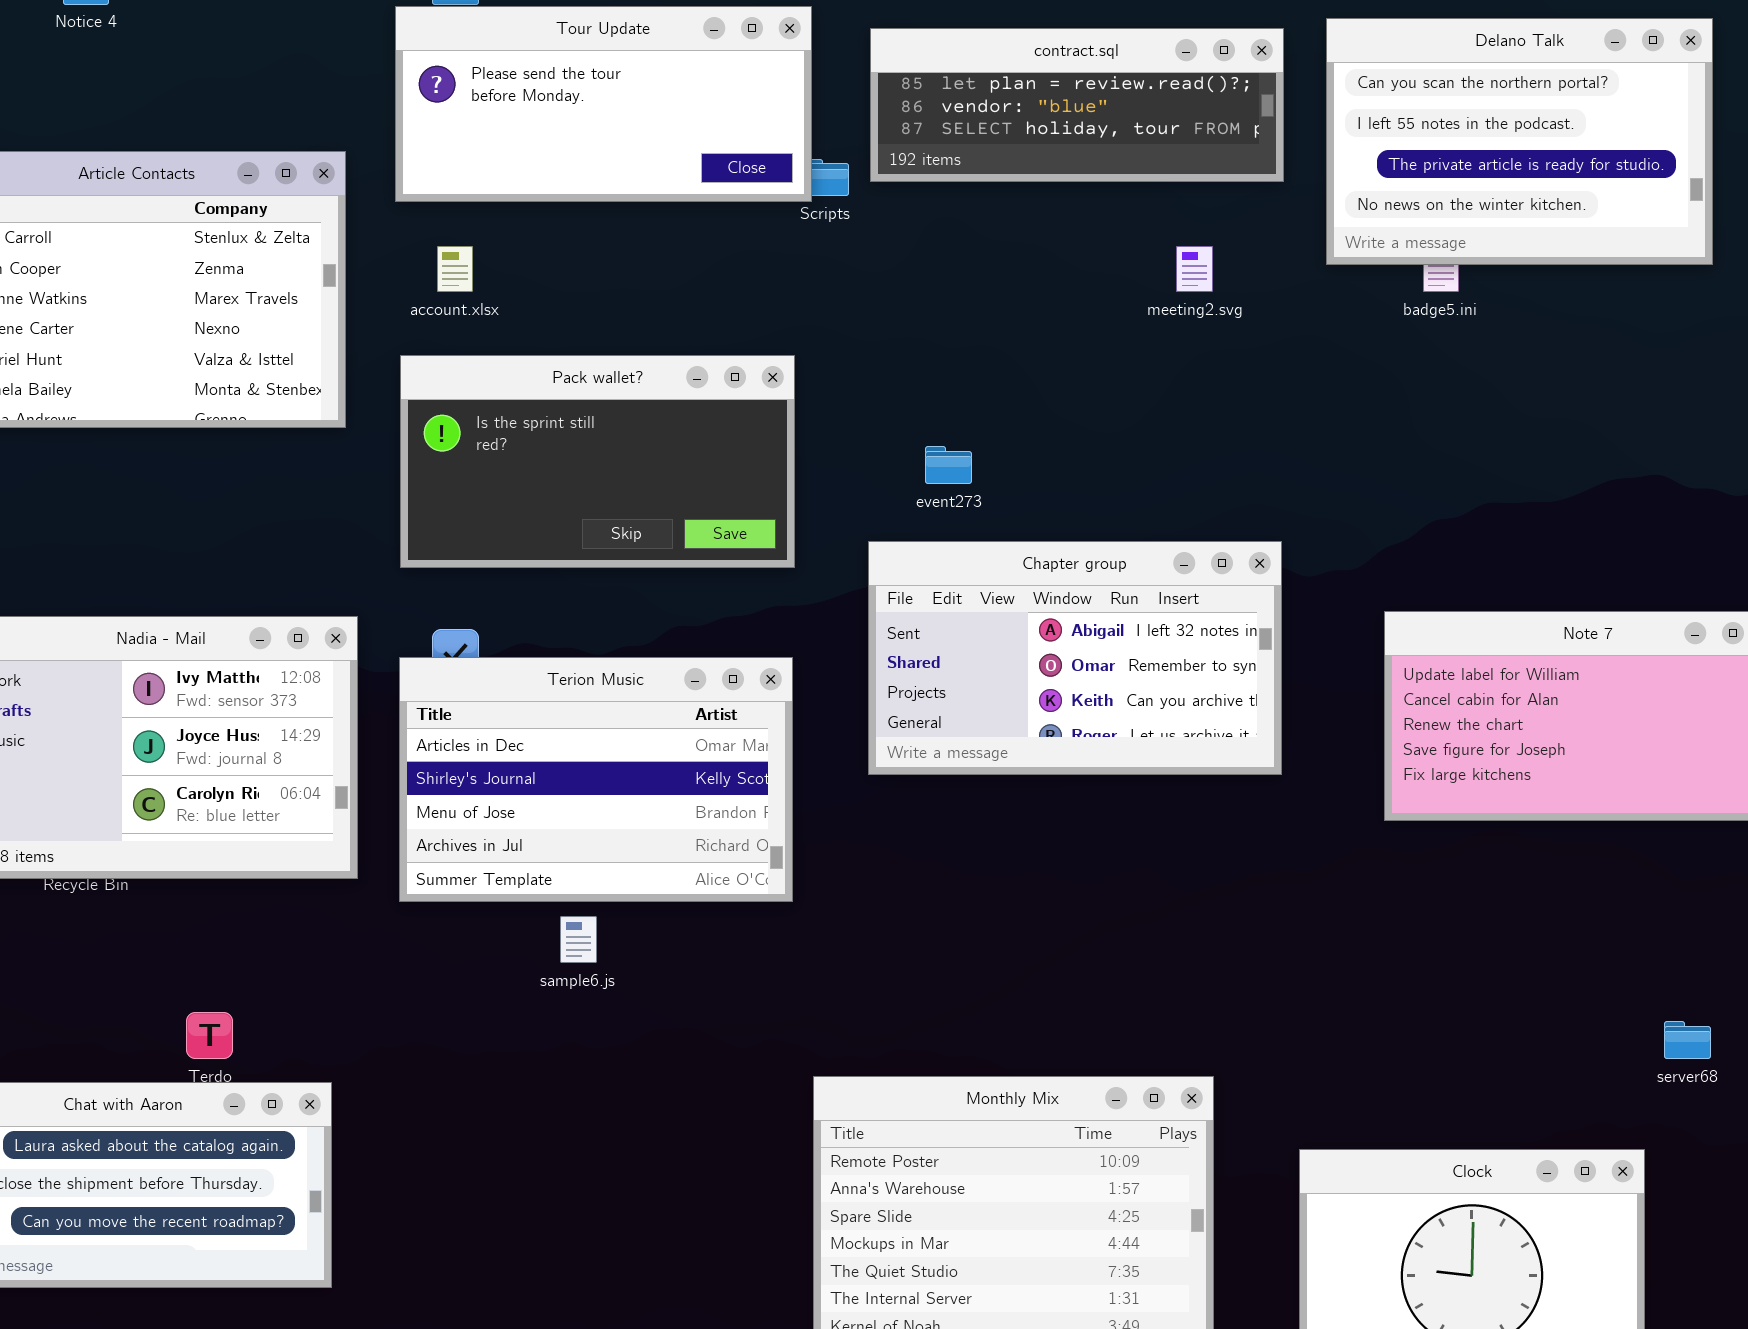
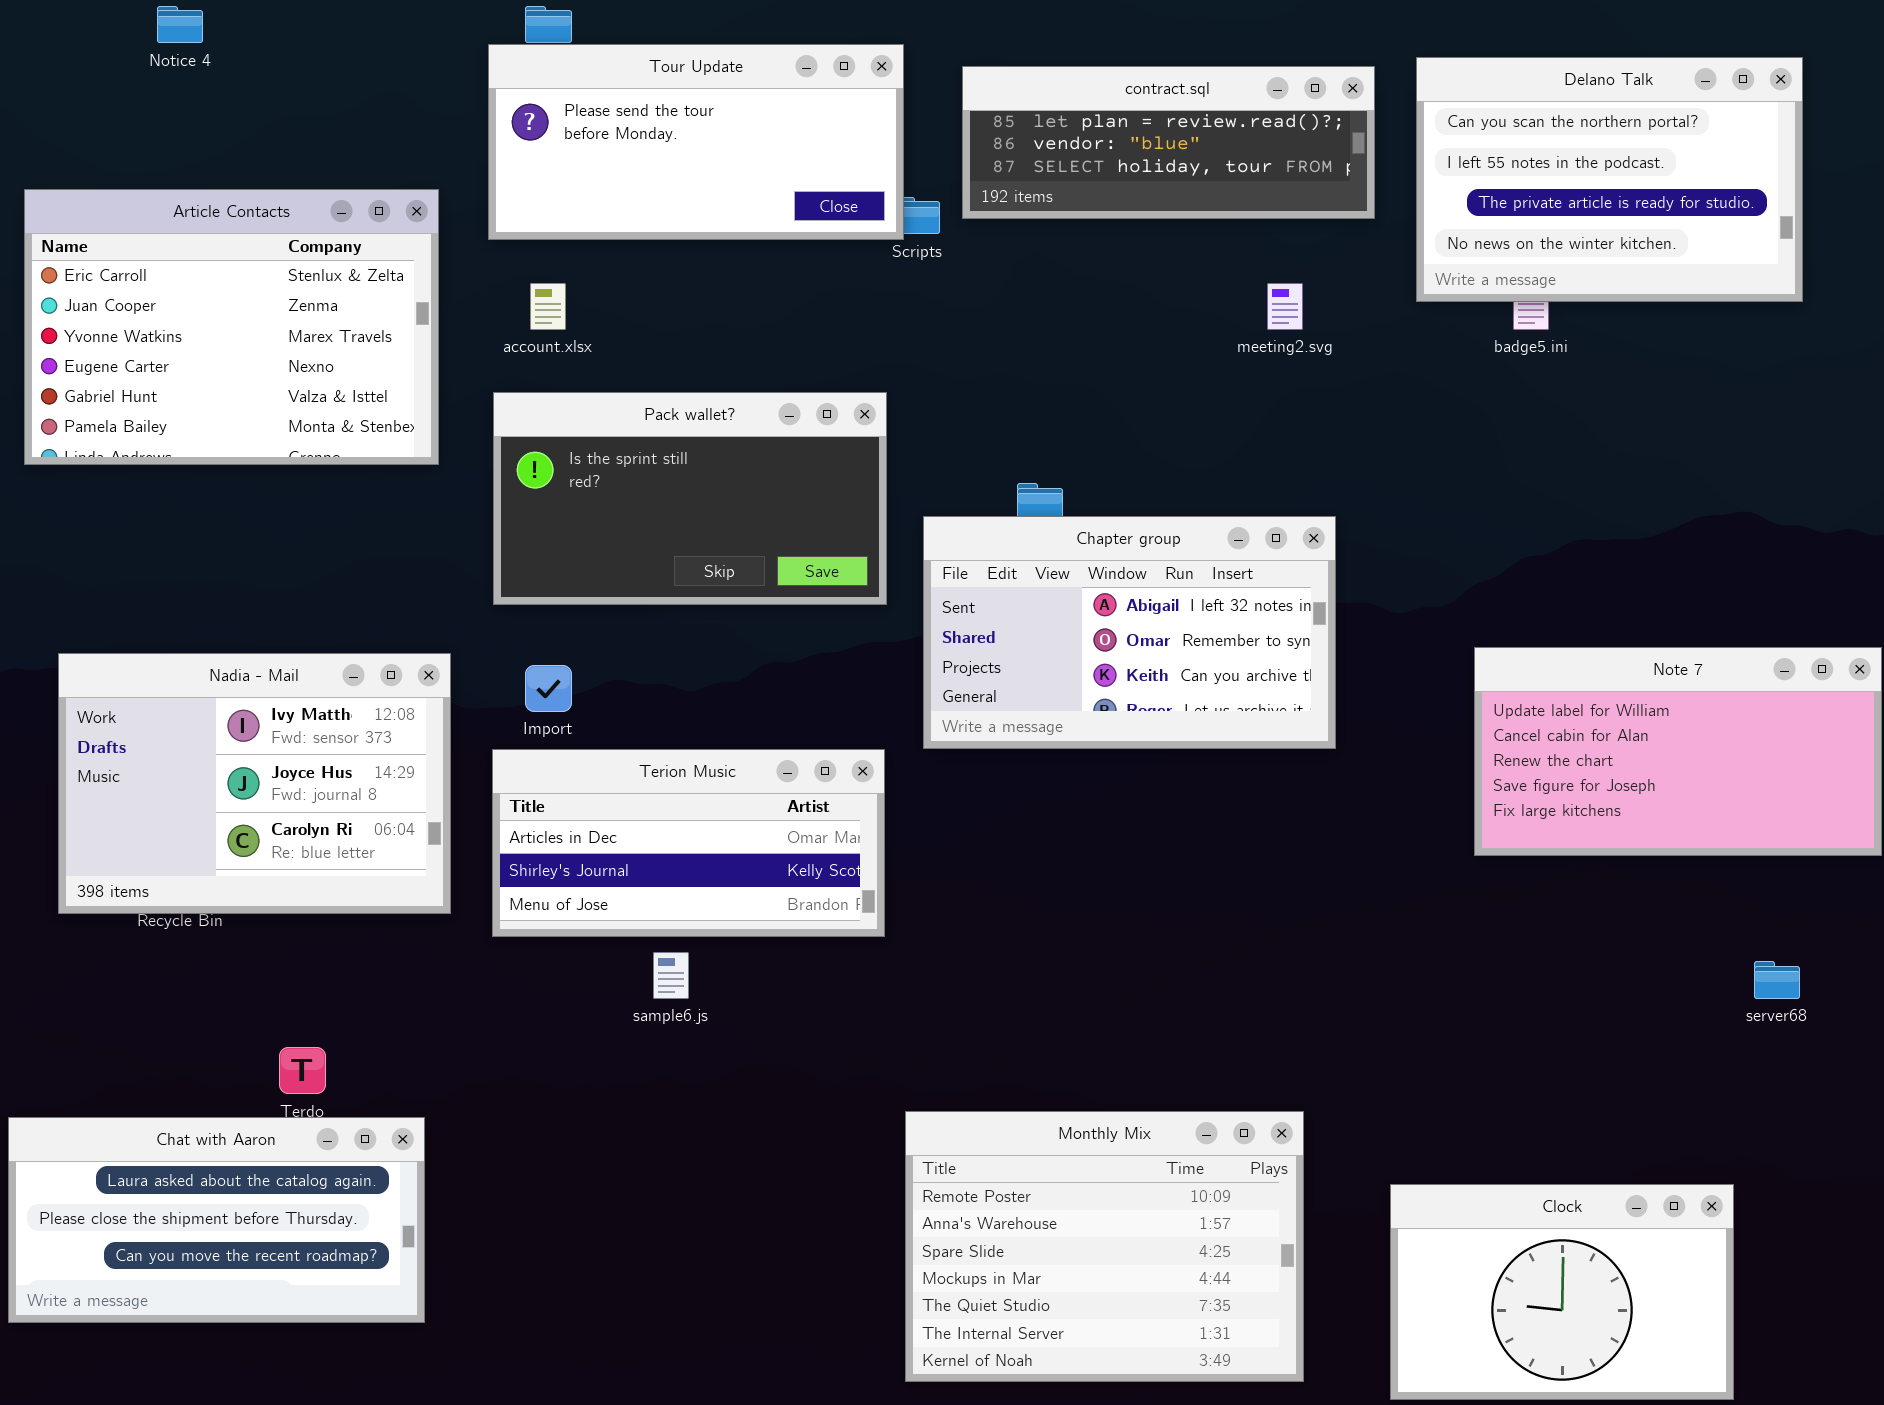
Chapter group: [868,541,1282,775] -> [923,516,1336,749], moved
Terion Music: [399,657,793,902] -> [492,749,885,937], resized
server68: [1664,1021,1711,1059] -> [1754,961,1800,999], moved

